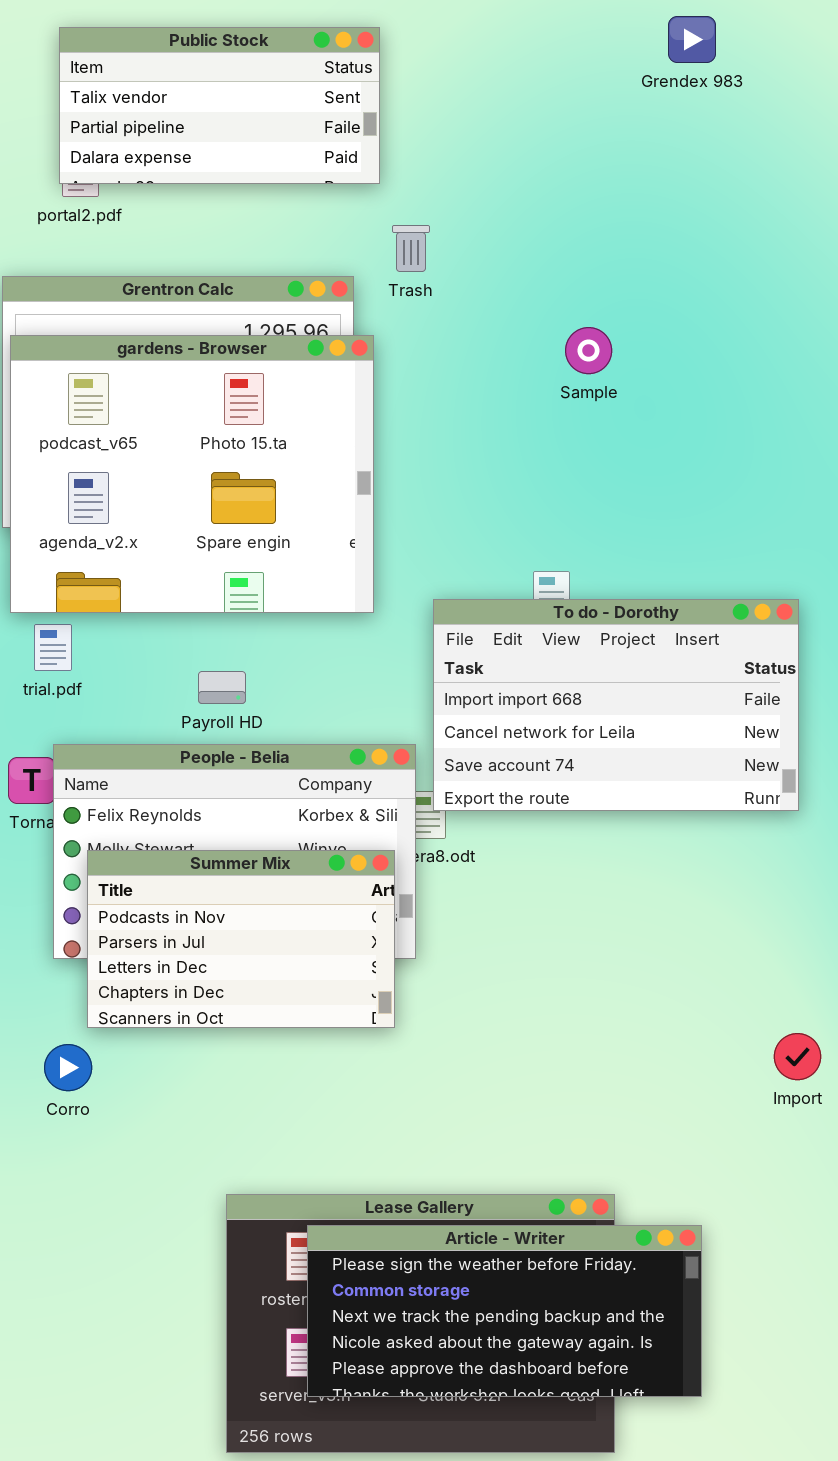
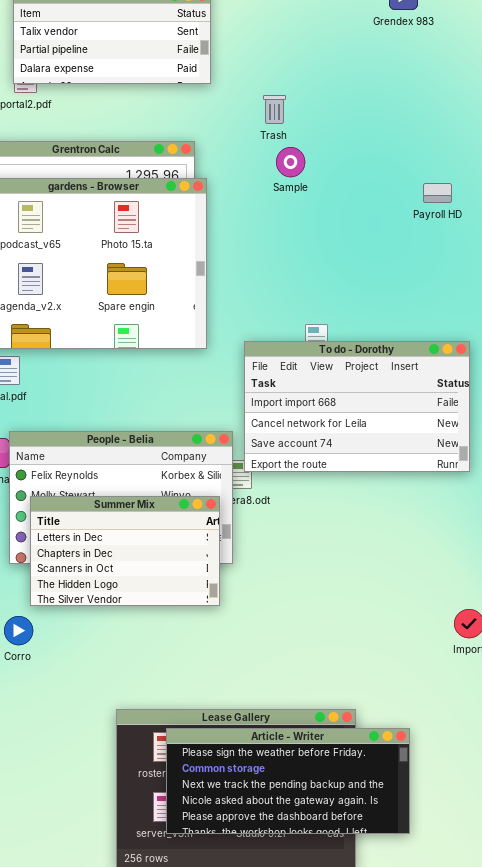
Trash: [392,225,430,272] -> [263,95,286,124], moved
Sample: [565,327,612,374] -> [276,147,305,177], moved
Payroll HD: [198,671,246,704] -> [423,183,452,203], moved
Summer Mix: [87,850,395,1028] -> [30,496,220,606], scrolled down 2 rows

